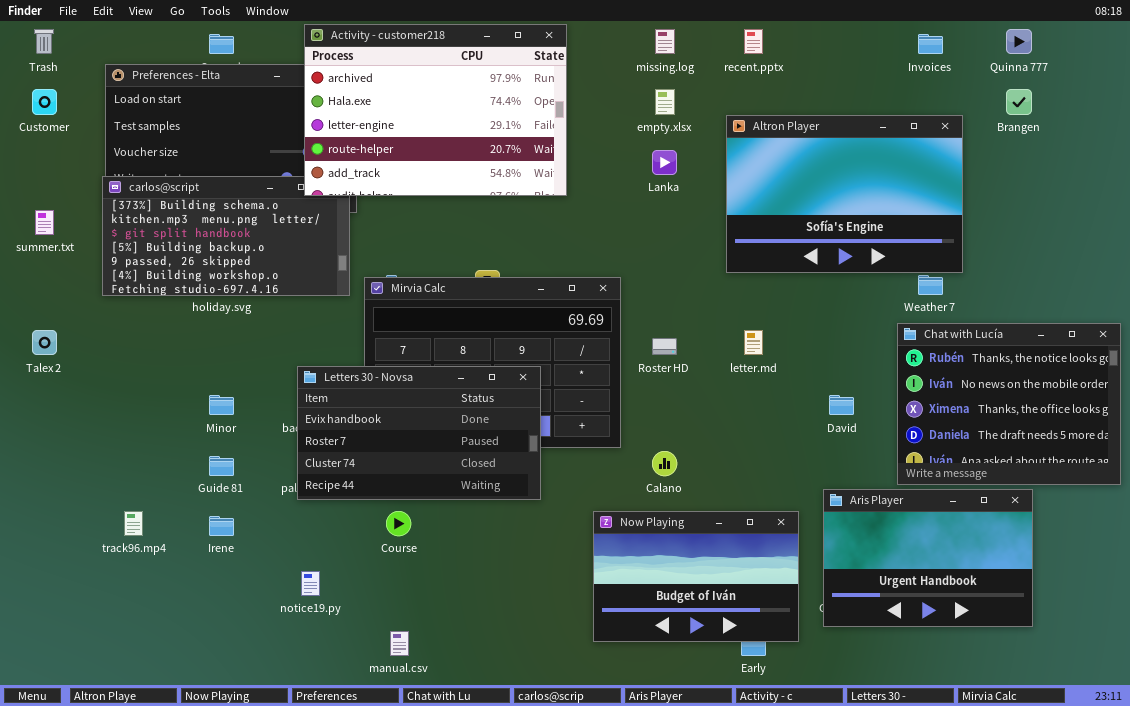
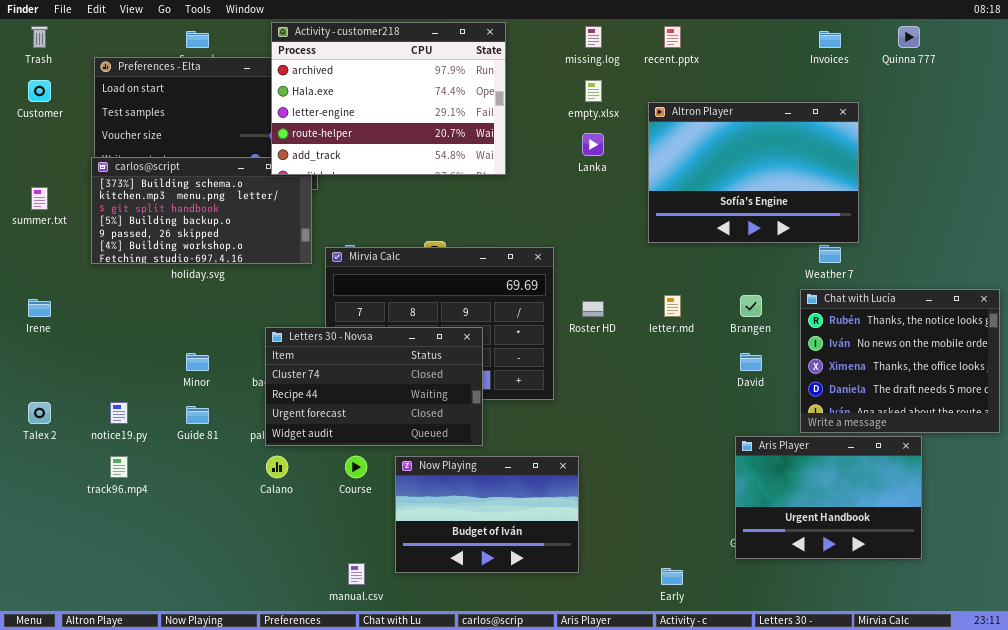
Brangen: [1006,89,1032,115] -> [740,295,762,317], moved
Talex 2: [32,330,57,355] -> [28,402,51,424], moved
Letters 30 - Novsa: [297,366,541,500] -> [265,327,483,446], scrolled down 2 rows
Calano: [652,451,677,476] -> [266,456,288,478], moved
Now Playing: [593,511,799,642] -> [395,456,579,573], moved
Irene: [209,516,234,536] -> [28,299,51,317], moved
notice19.py: [301,571,320,596] -> [110,402,128,424], moved

